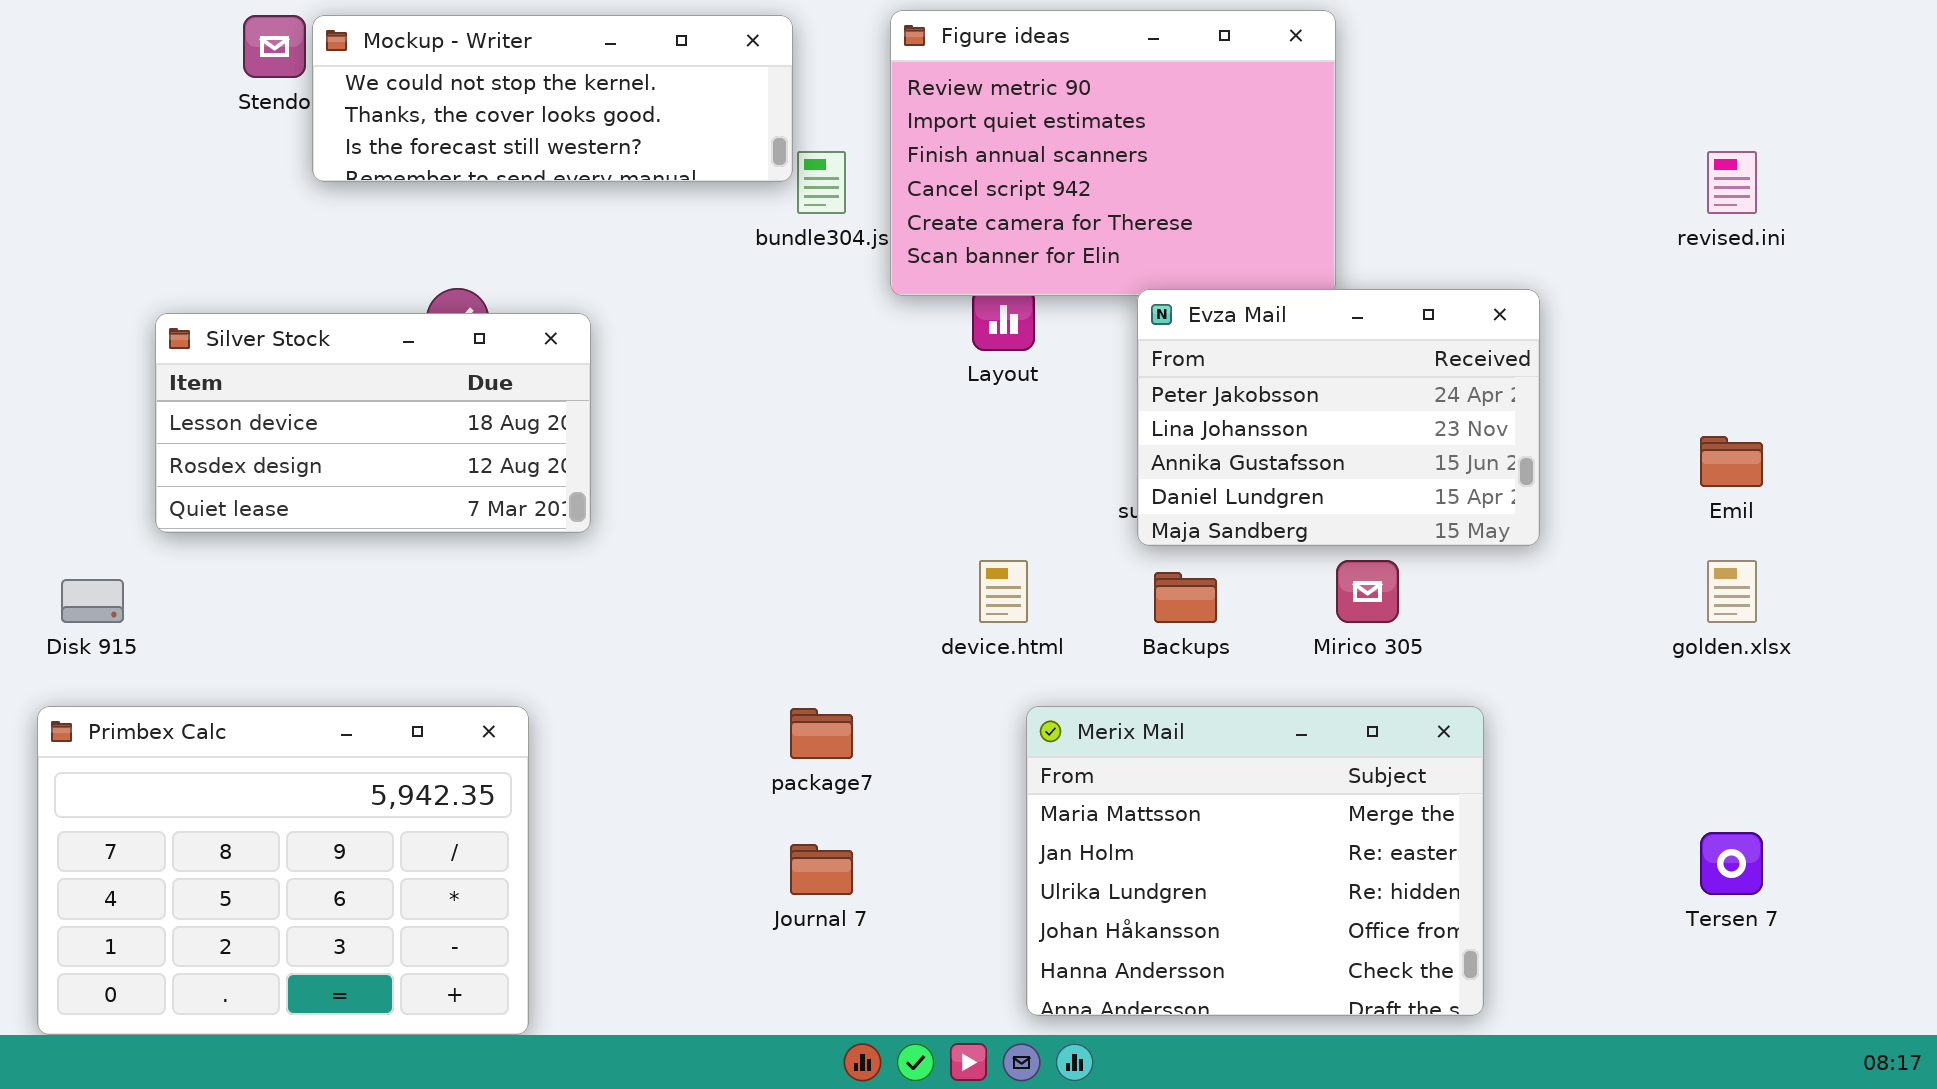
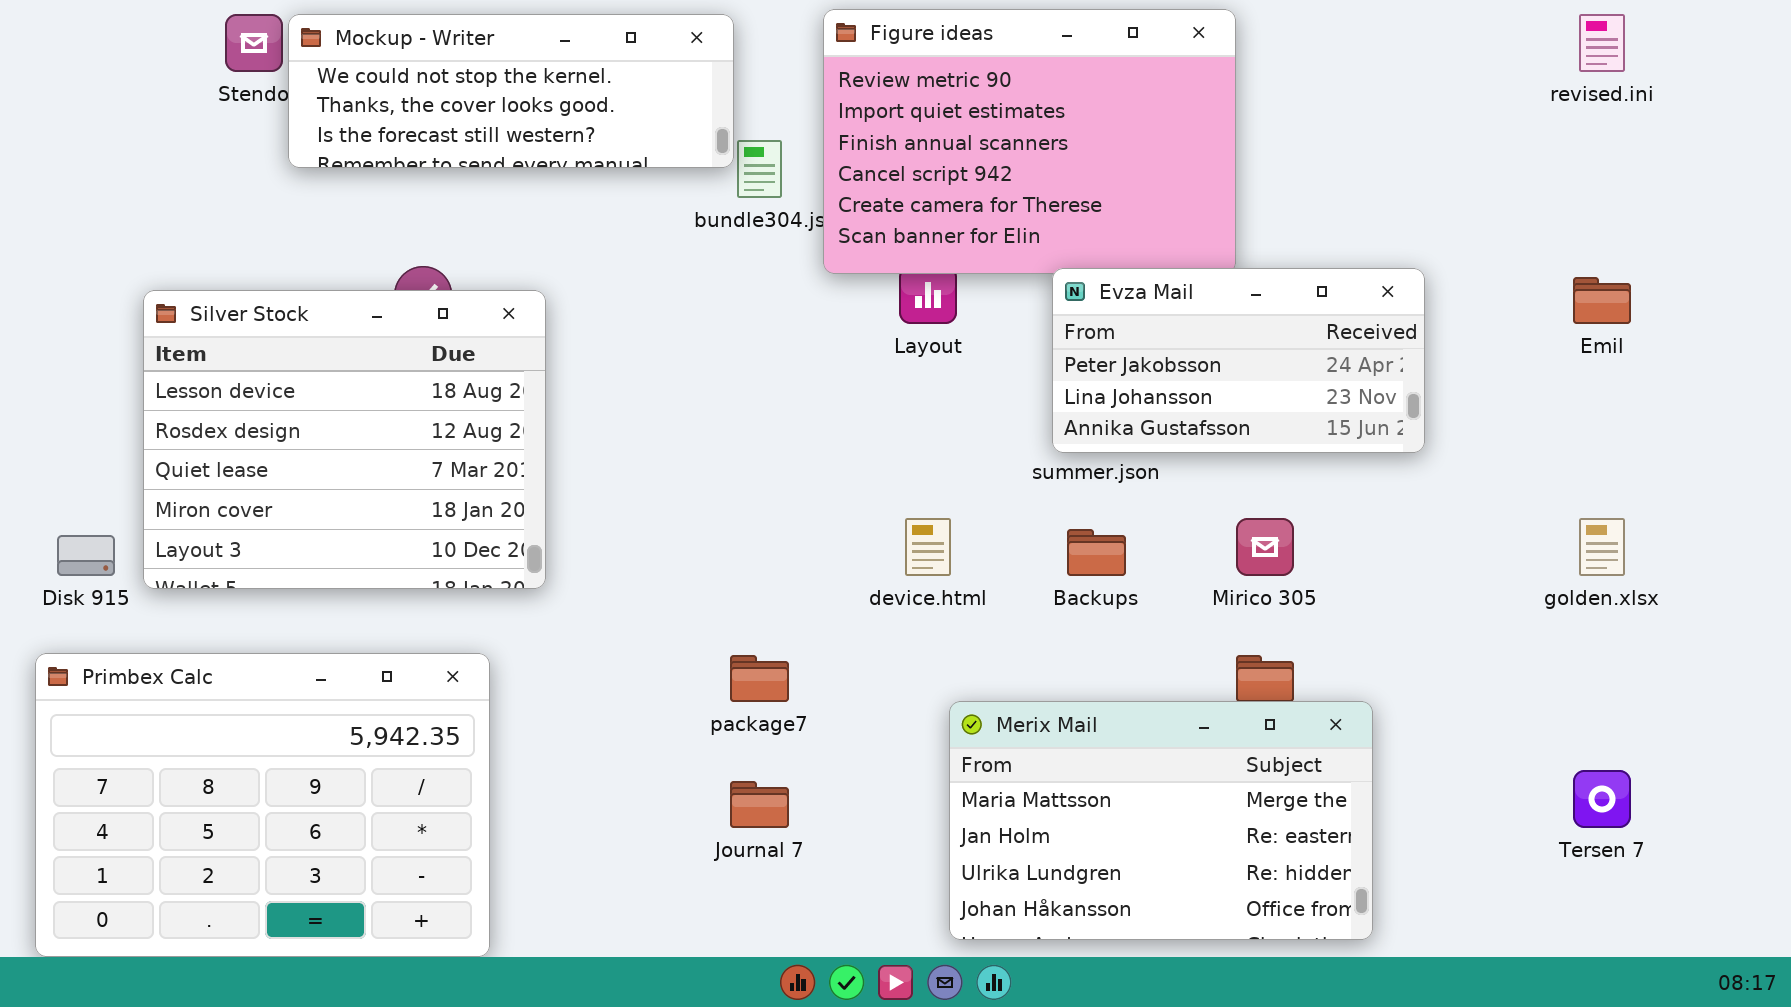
revised.ini: [1707,151,1757,214] -> [1579,14,1625,72], moved
Evza Mail: [1137,289,1540,546] -> [1052,268,1425,453], resized
Silver Stock: [155,313,591,533] -> [143,290,546,589], resized
Emil: [1700,436,1763,487] -> [1573,277,1631,324], moved
Merix Mail: [1026,706,1484,1016] -> [949,701,1373,940], resized

